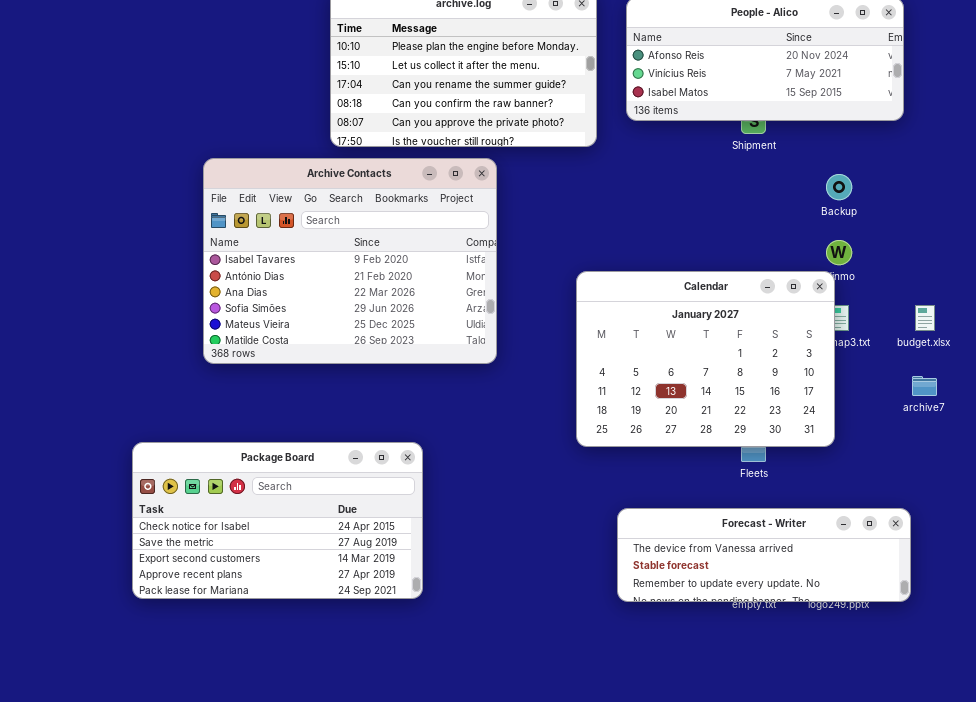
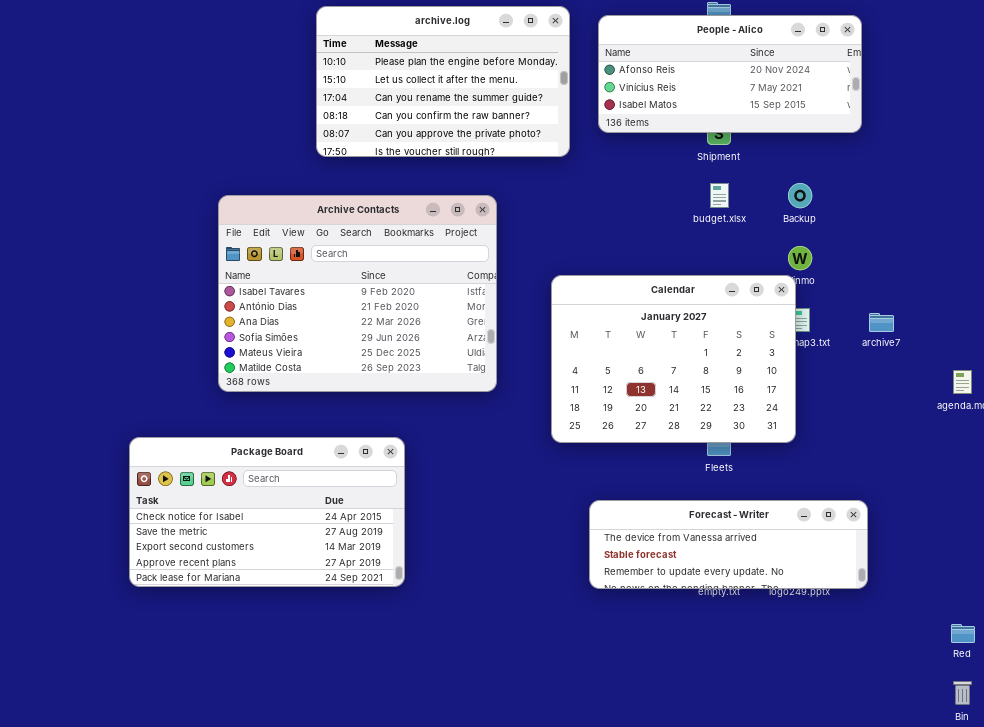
Archive Contacts: [203,158,497,364] -> [218,195,497,392], moved
budget.xlsx: [915,305,935,331] -> [710,183,729,208], moved
archive7: [912,376,937,396] -> [869,313,894,332], moved

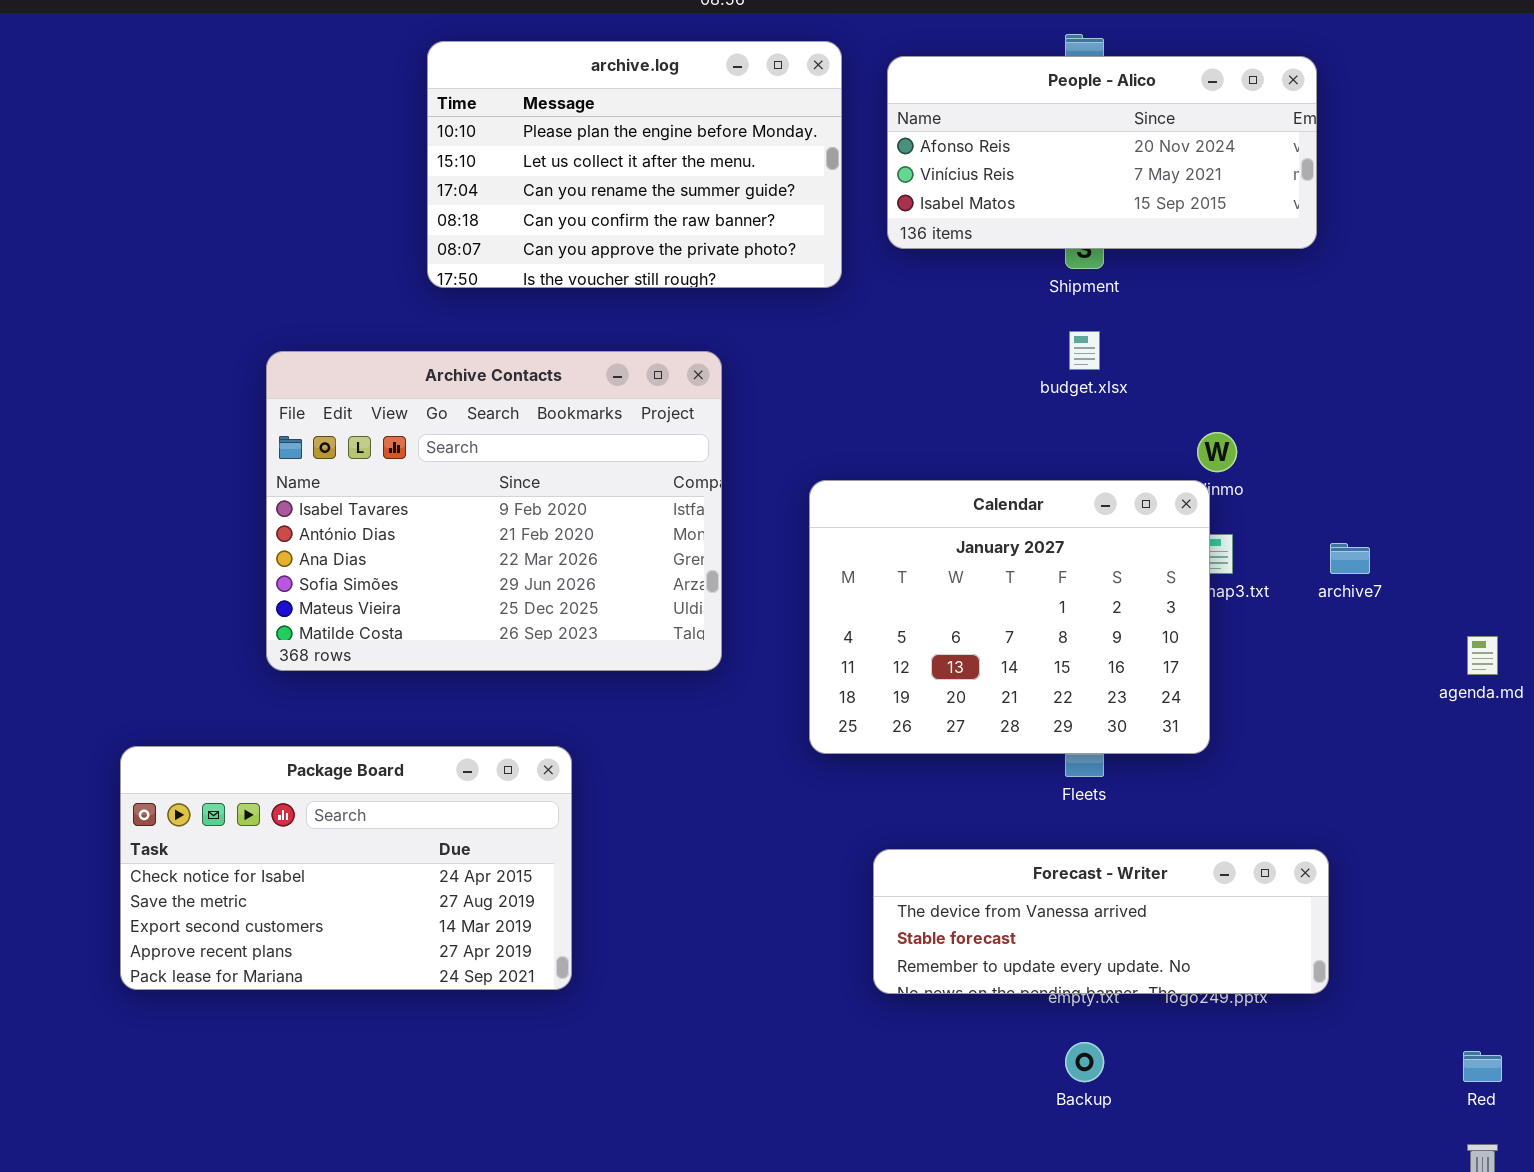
Backup: [788,183,812,208] -> [1065,1042,1104,1082], moved

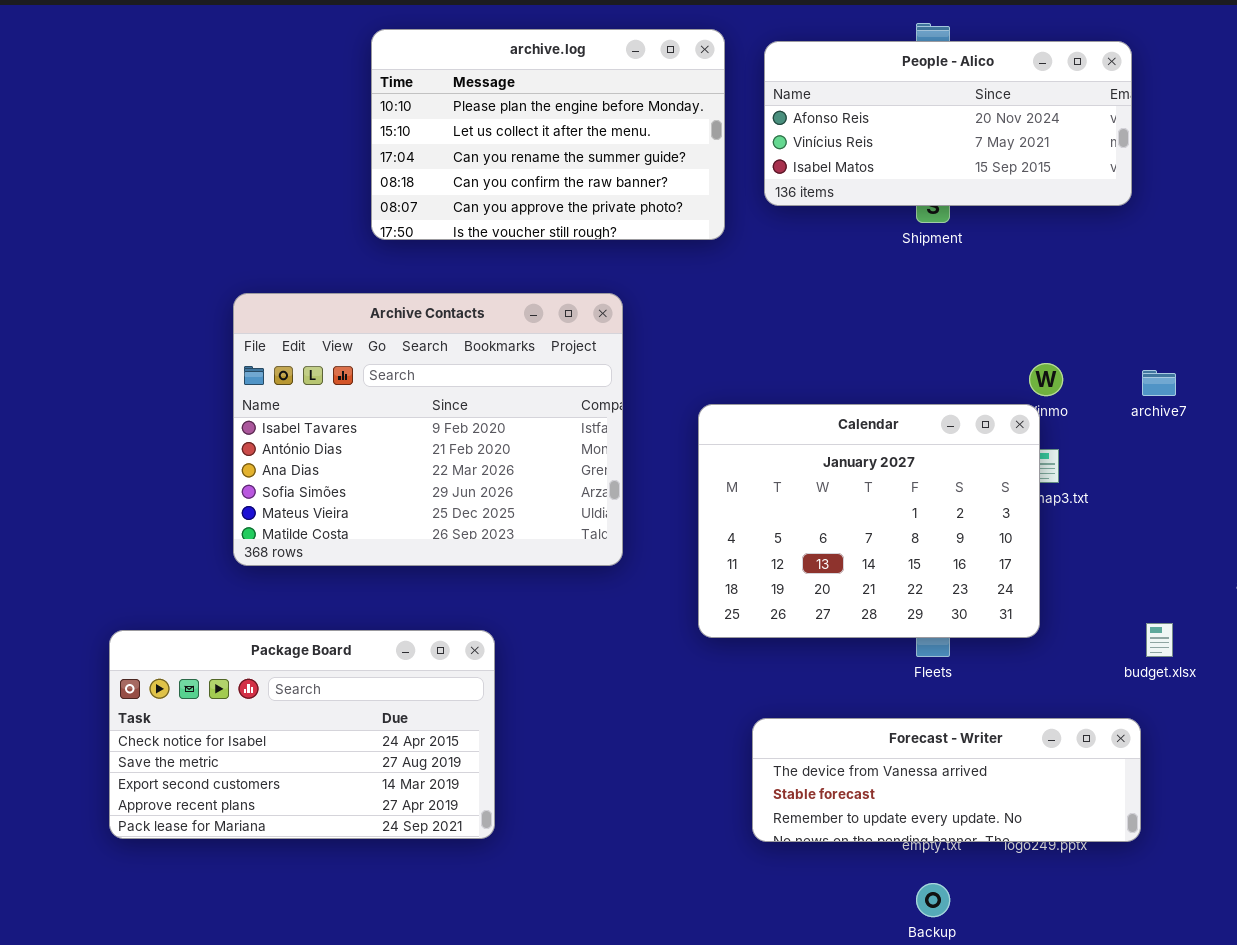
budget.xlsx: [1069,331,1100,370] -> [1146,623,1173,657], moved
archive7: [1330,543,1370,574] -> [1142,370,1176,396], moved

